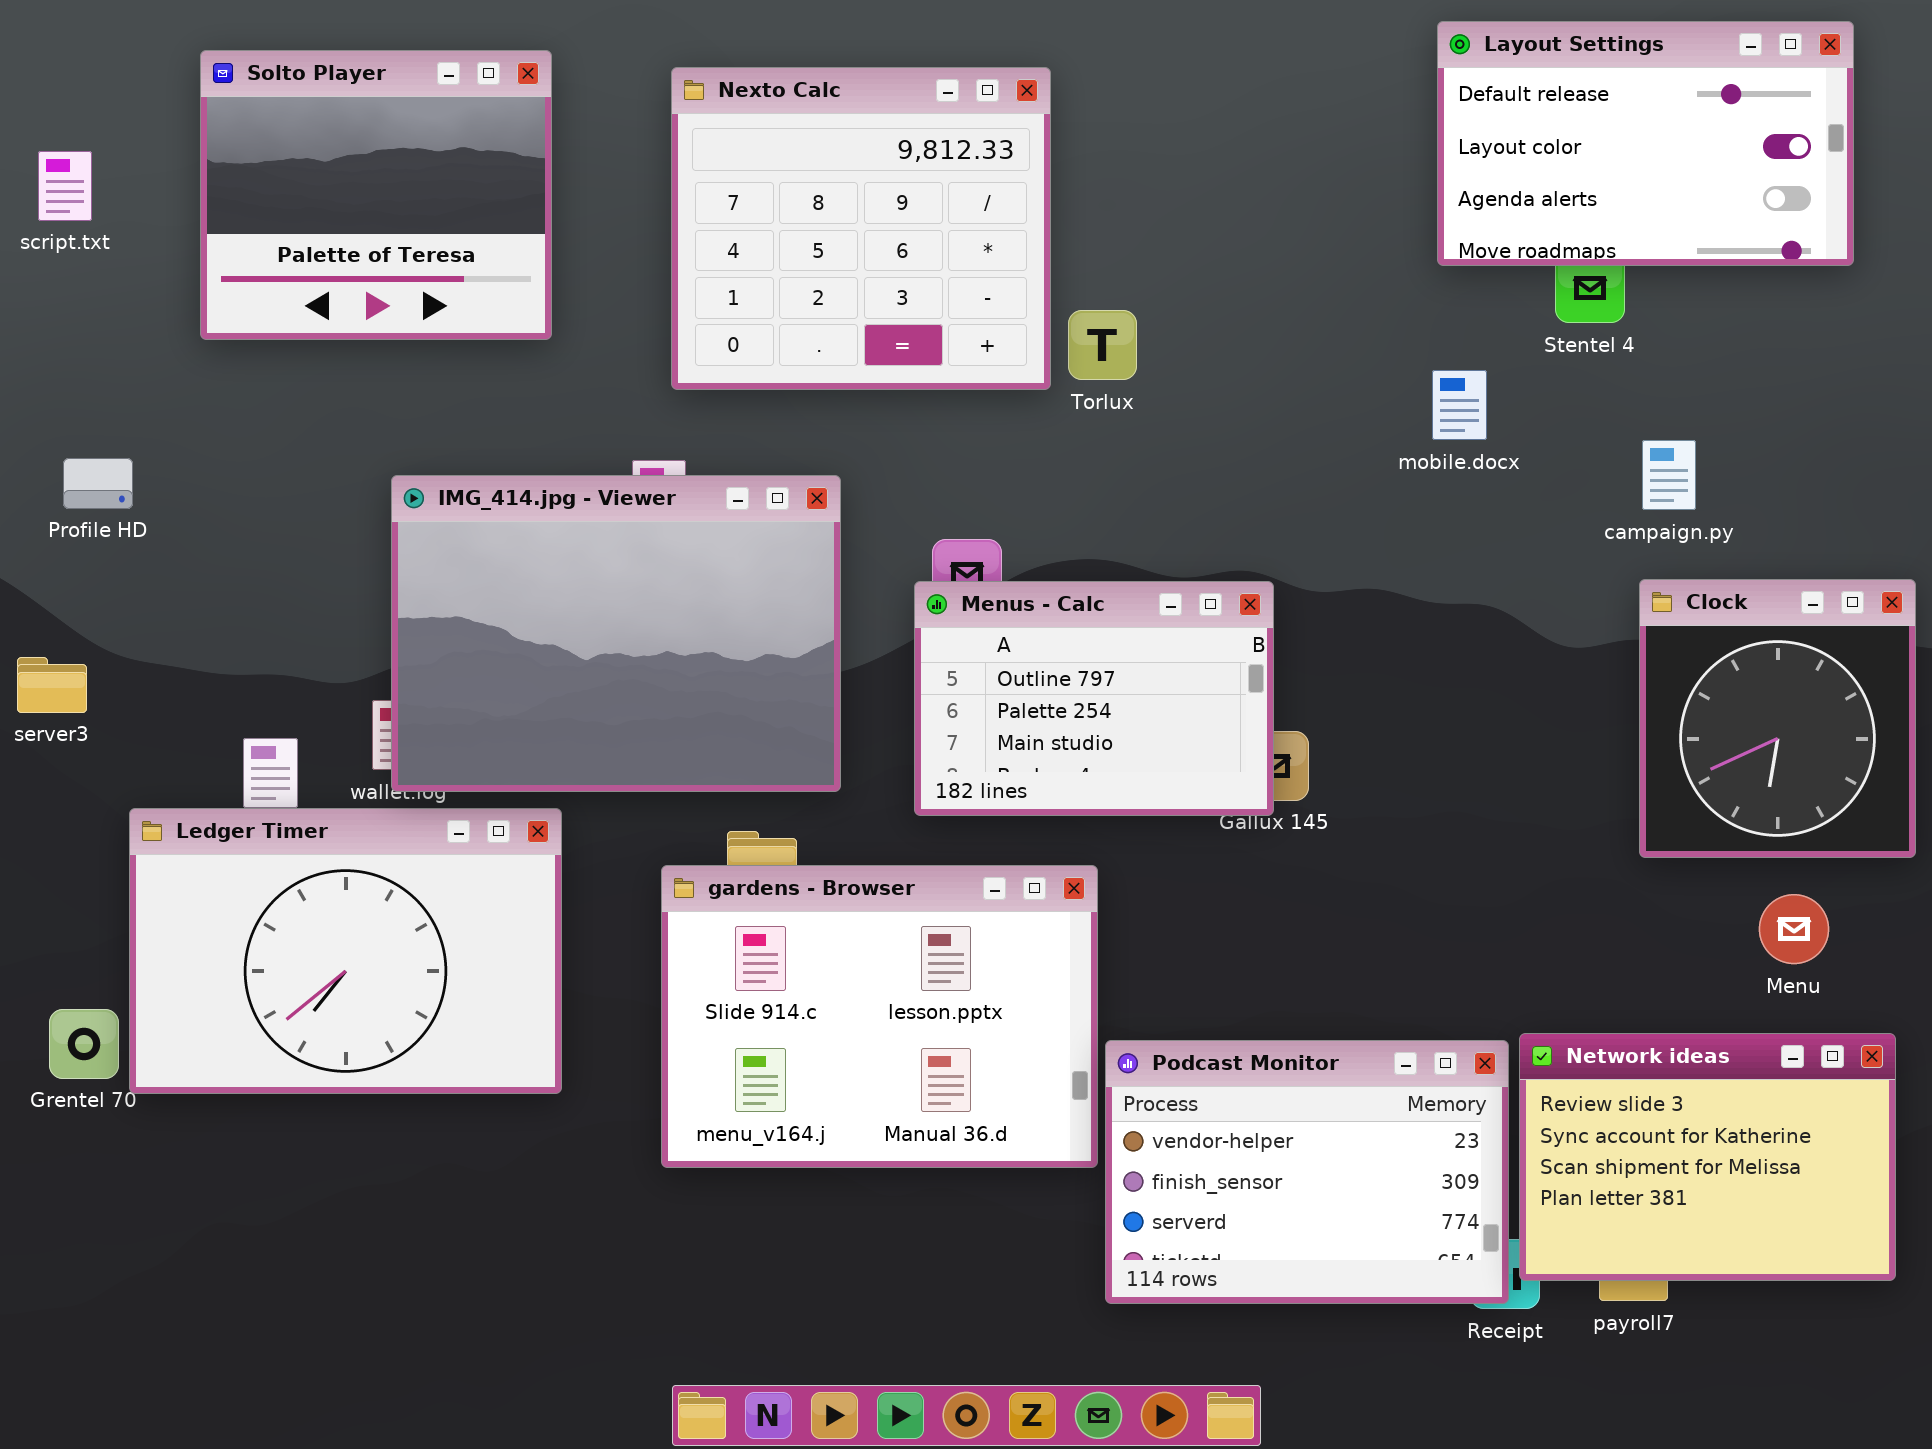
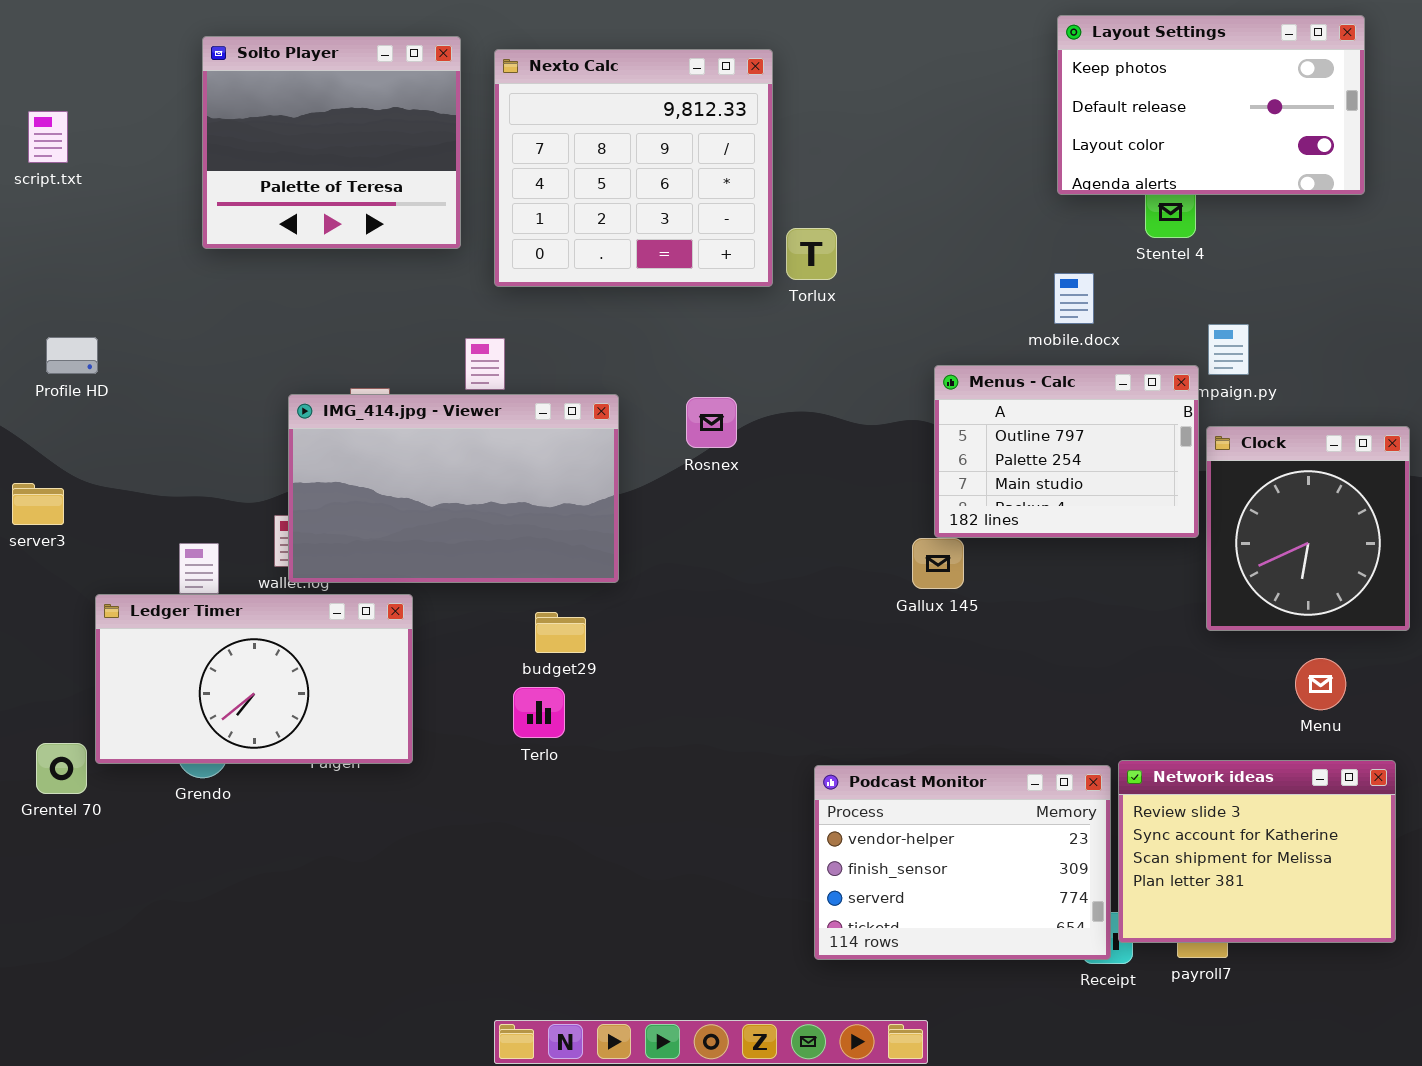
Layout Settings: [1437,21,1854,266] -> [1057,15,1365,195], scrolled up 1 row
Solto Player: [200,50,552,340] -> [202,36,461,249], moved
IMG_414.jpg - Viewer: [391,475,841,792] -> [288,394,619,583], resized
Menus - Calc: [914,581,1274,816] -> [934,365,1199,538], moved
Ledger Timer: [129,808,562,1094] -> [95,594,413,764], resized
gardens - Browser: [661,865,1098,1168] -> none, closed

